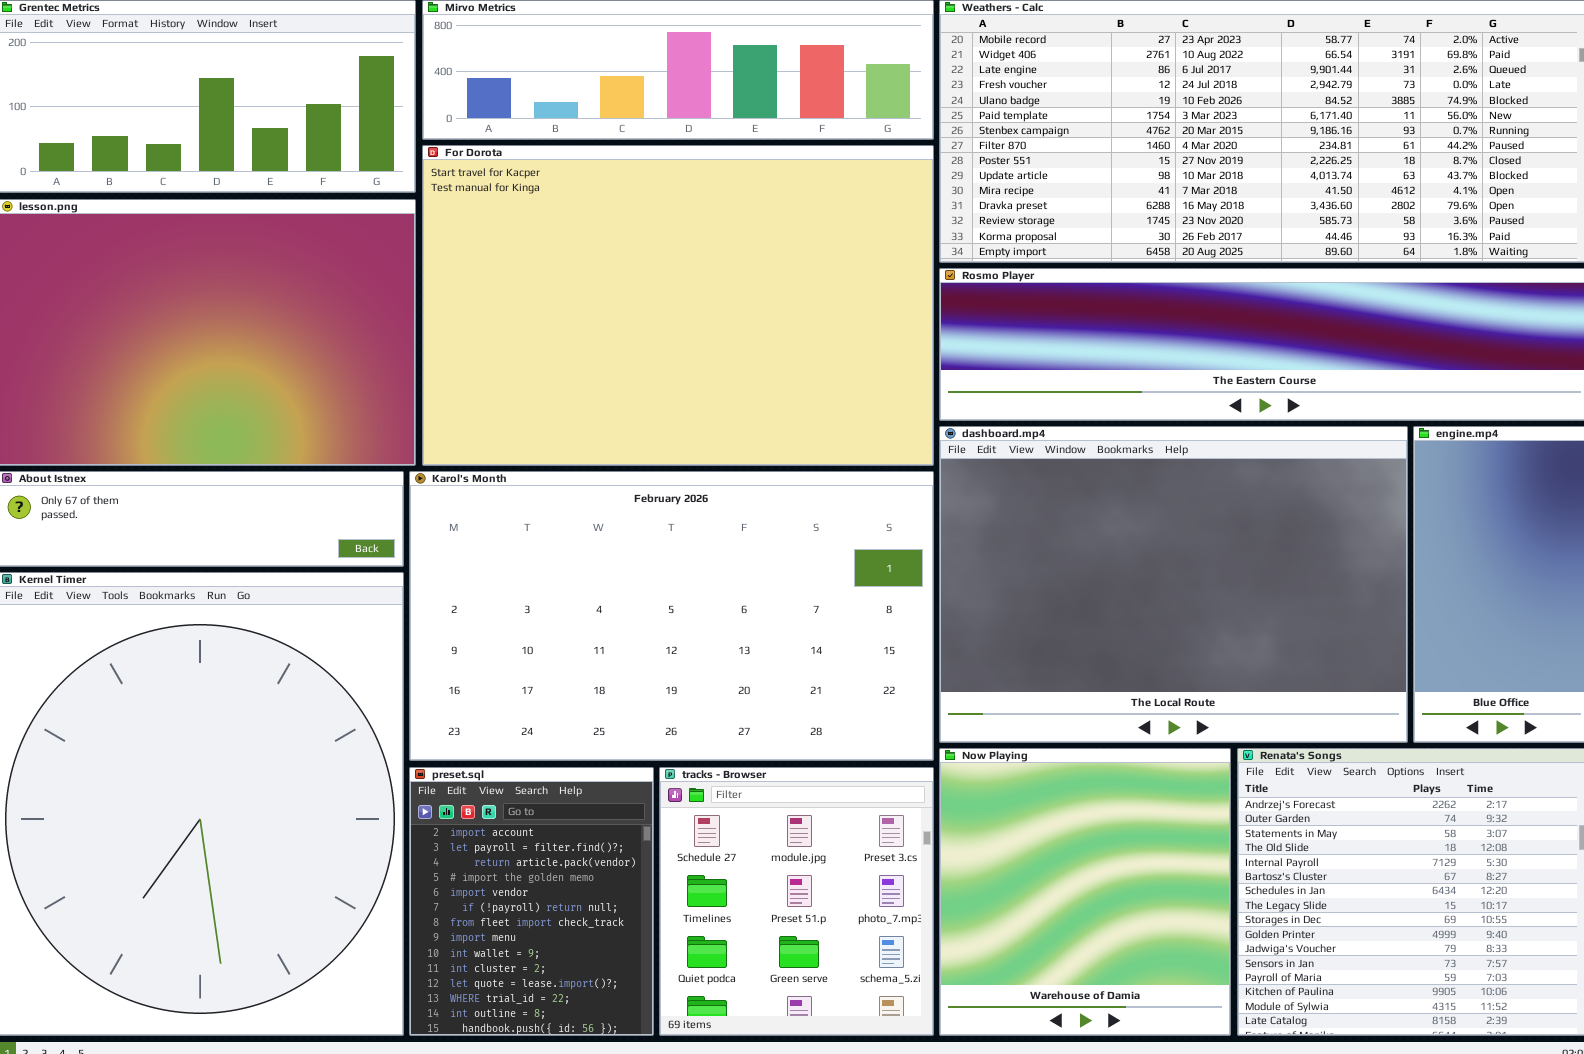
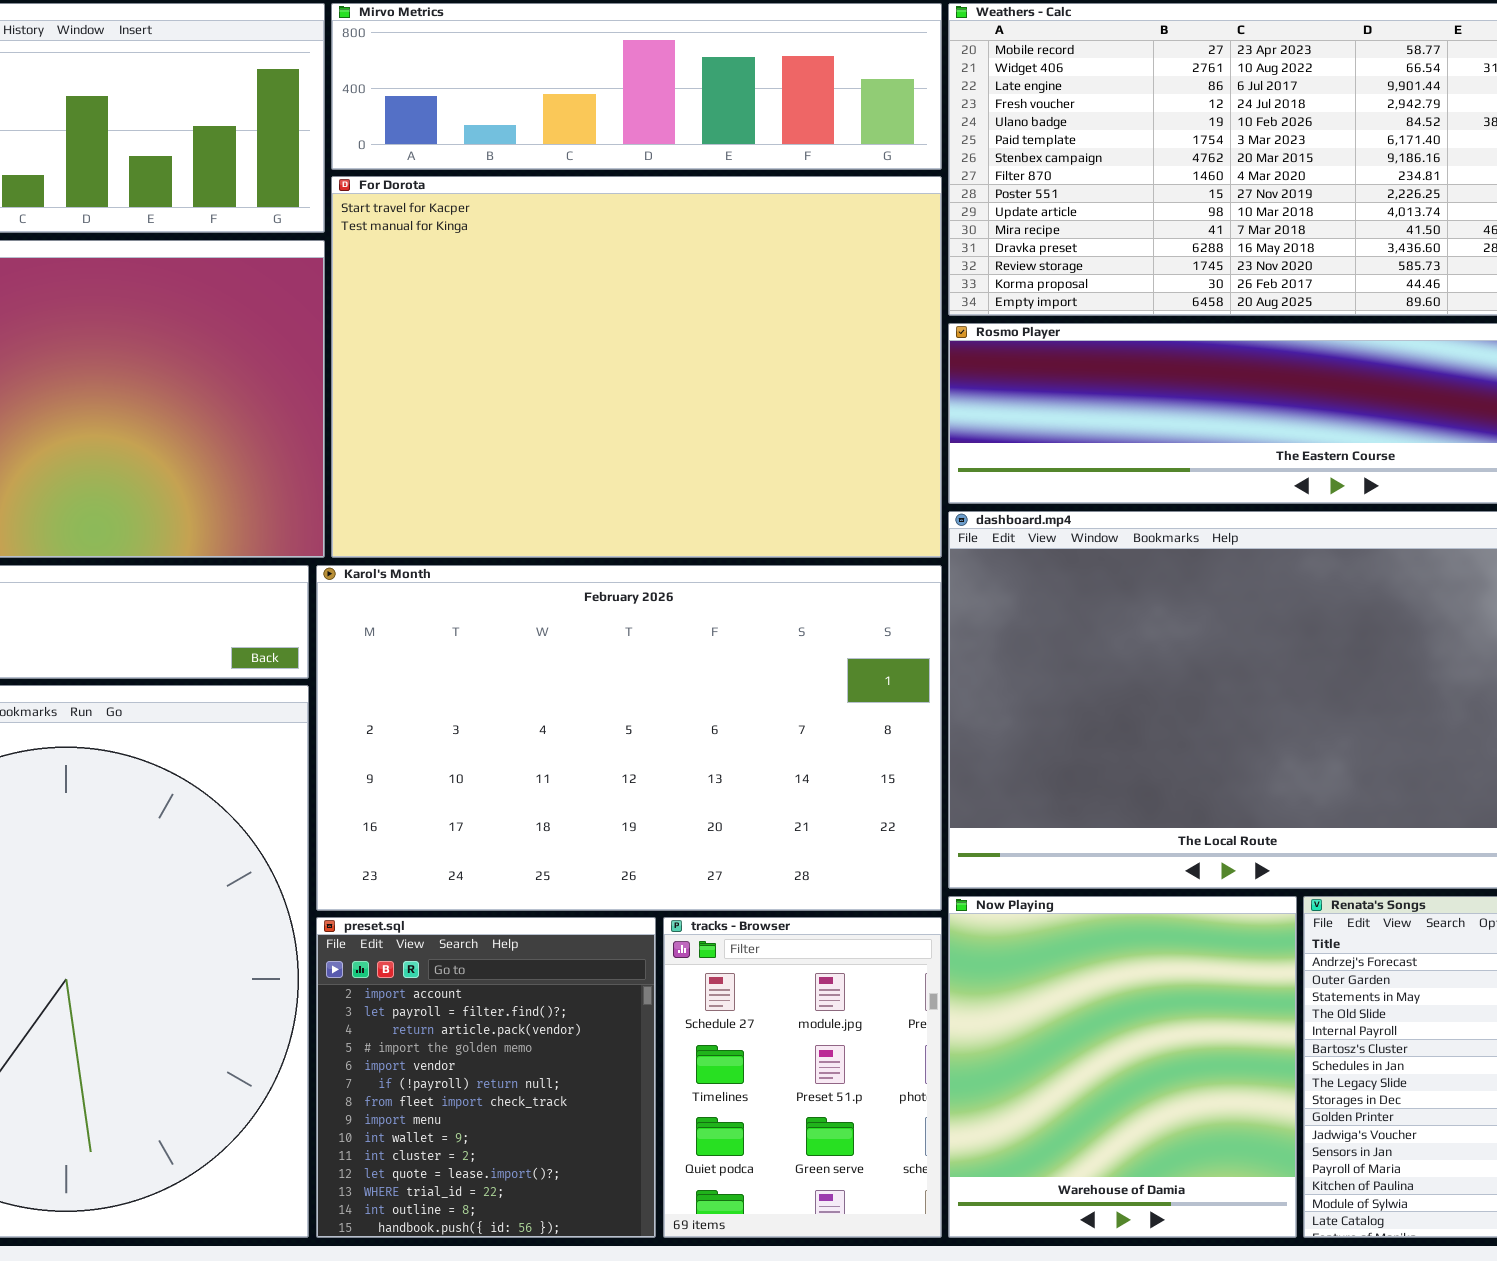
preset.sql: [409,767,654,1036] -> [316,917,656,1238], resized
tracks - Browser: [659,767,934,1036] -> [663,917,942,1238], resized

